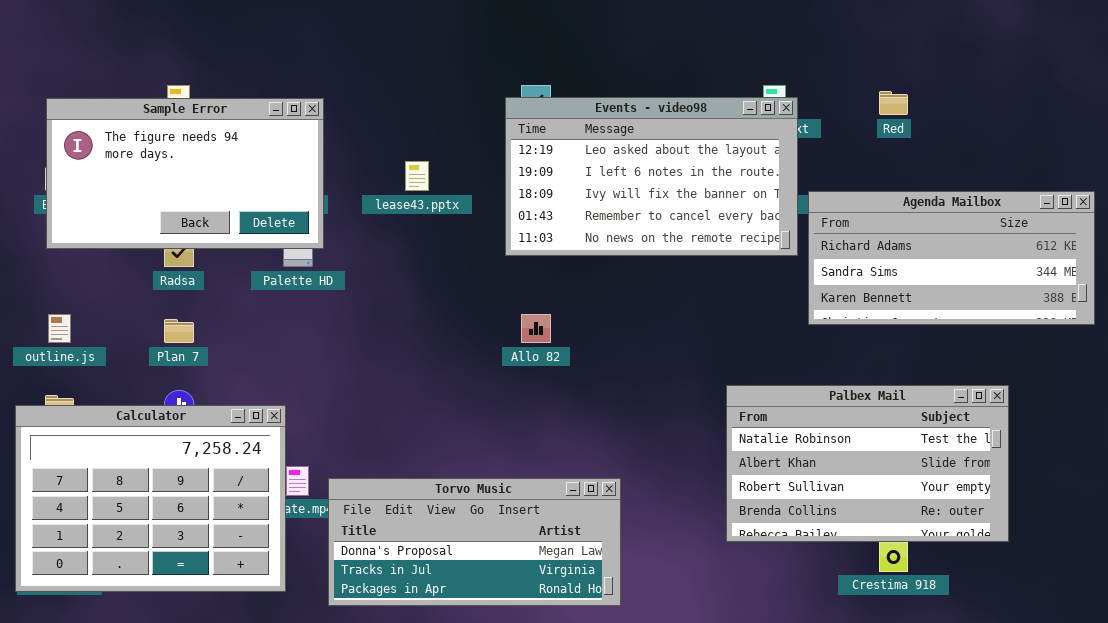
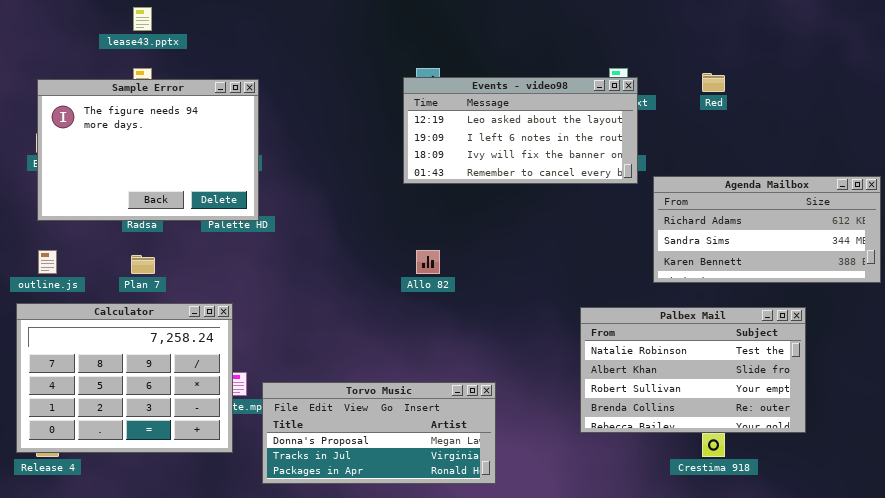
Events - video98: [505,97,798,256] -> [403,77,638,184], resized
Sample Error: [46,98,324,249] -> [37,79,259,221], resized
lease43.pptx: [405,161,429,191] -> [133,7,152,31], moved
Agenda Mailbox: [808,191,1095,325] -> [653,176,881,283], moved
Calculator: [15,405,286,592] -> [16,303,233,453], moved

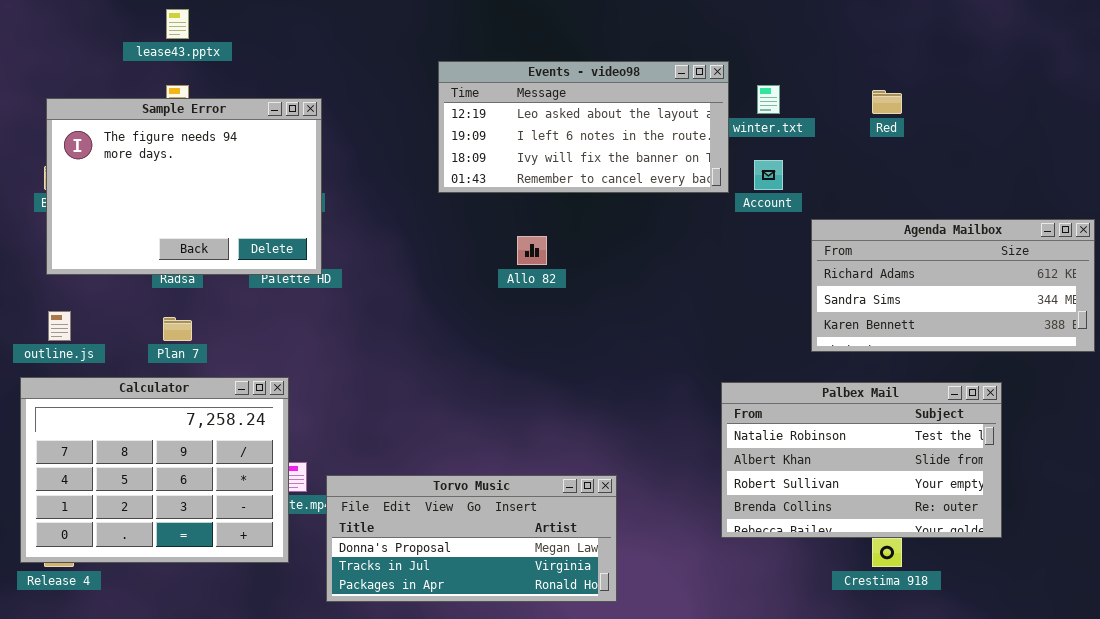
Events - video98: [403,77,638,184] -> [438,61,729,193], moved
Allo 82: [416,250,440,274] -> [517,236,547,265], moved

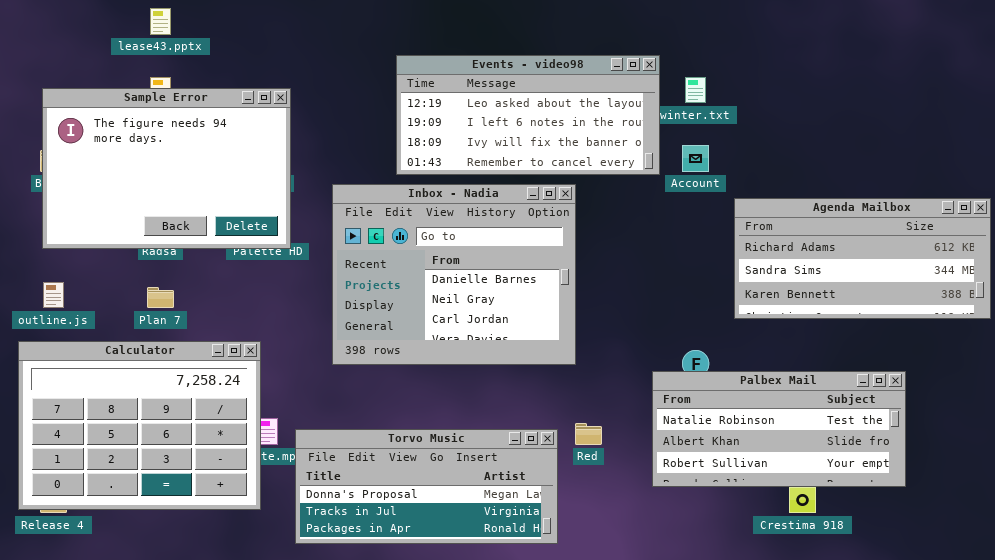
Red: [872,90,902,114] -> [575,423,602,445], moved
Inbox - Nadia: none -> [332,184,576,365], opened
Palbex Mail: [721,382,1002,538] -> [652,371,906,487], resized

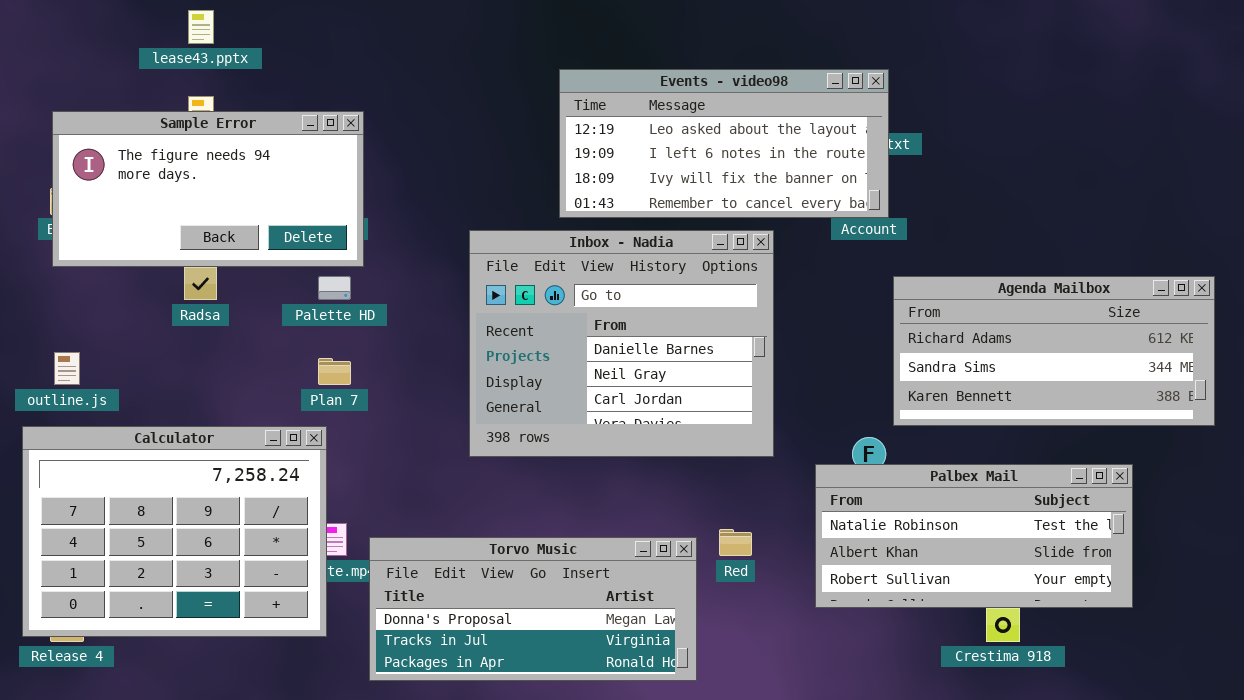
Events - video98: [396,55,660,175] -> [559,69,889,218], moved
Sample Error: [42,88,291,249] -> [52,111,364,267], resized
Inbox - Nadia: [332,184,576,365] -> [469,230,774,457], moved
Agenda Mailbox: [734,198,991,319] -> [893,276,1215,426], moved
Plan 7: [147,287,174,308] -> [318,358,351,385], moved

